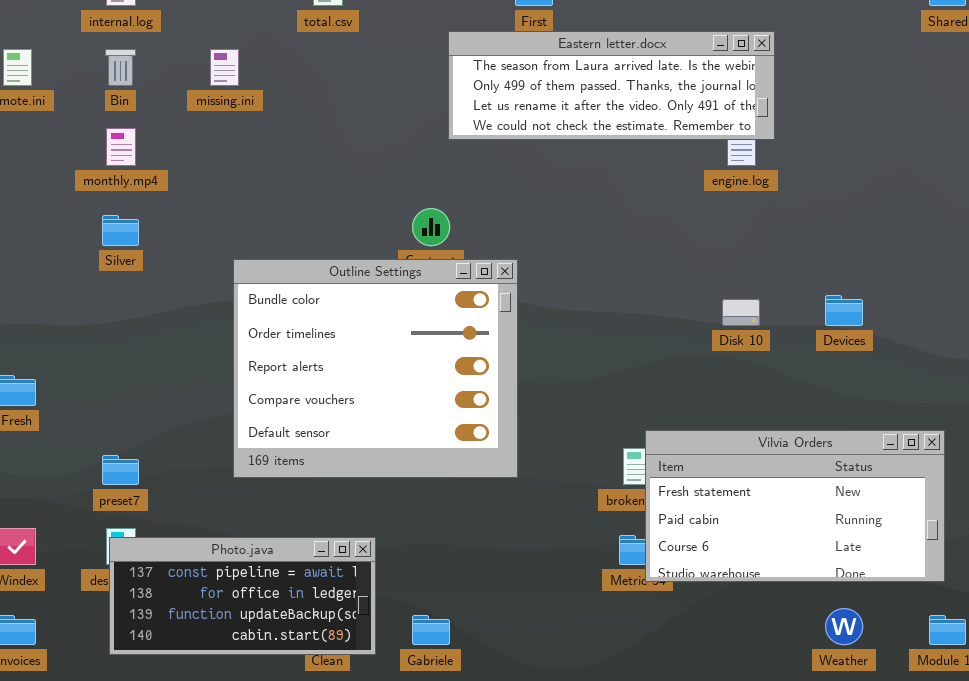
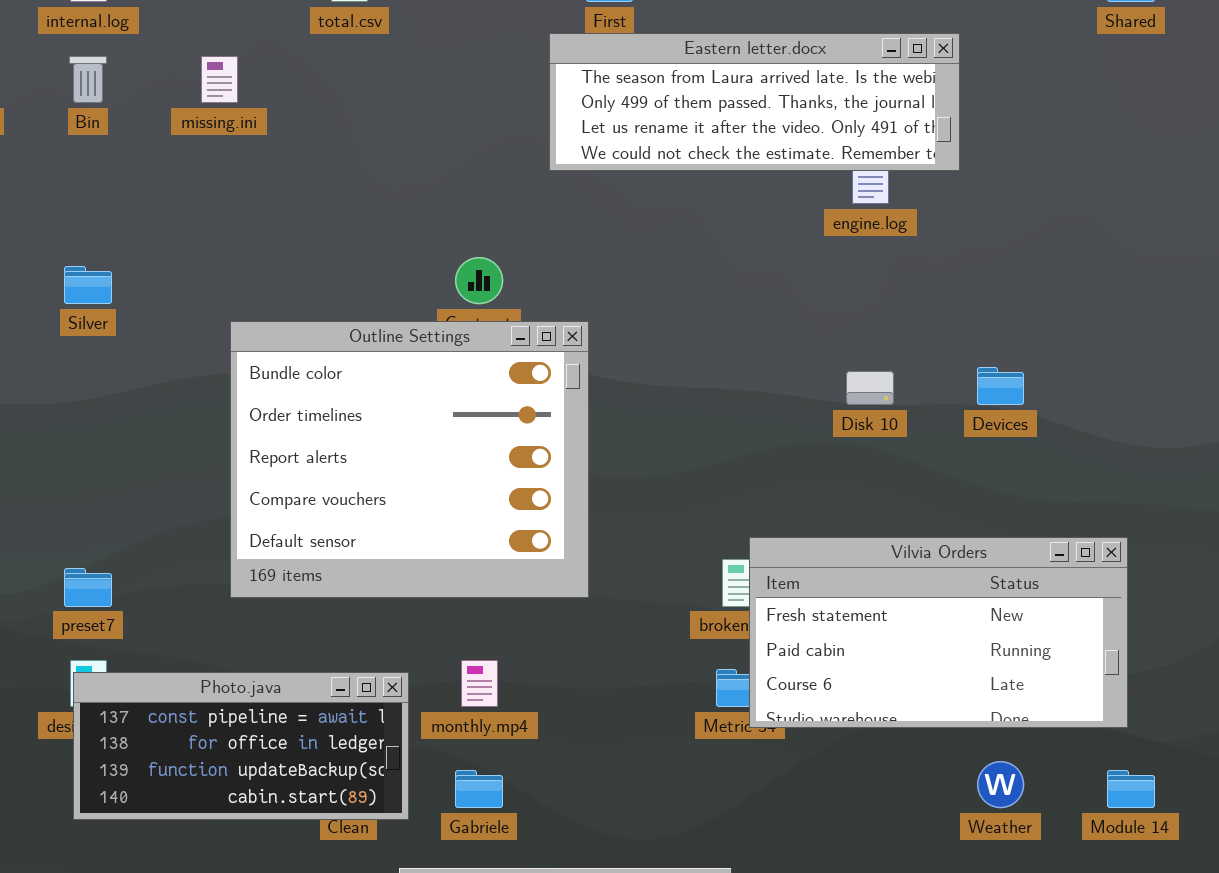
Eastern letter.docx: [448,31,775,140] -> [549,33,960,171], moved
monthly.mp4: [106,128,136,166] -> [461,660,498,707], moved

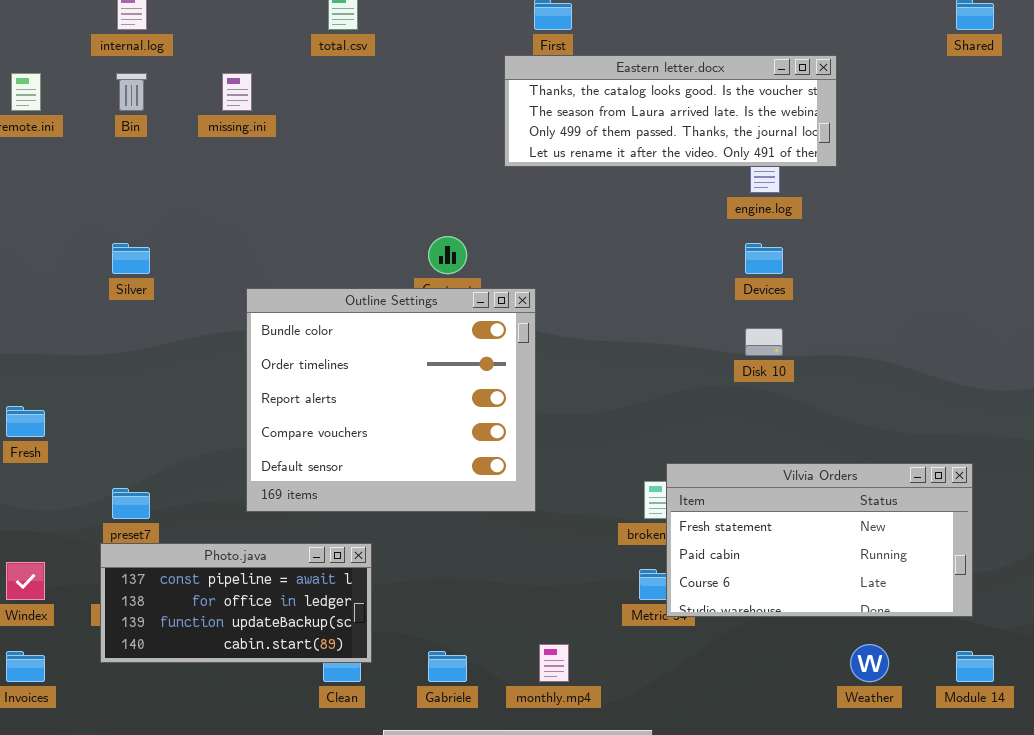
Eastern letter.docx: [549,33,960,171] -> [504,55,837,167], scrolled up 1 row
Devices: [977,367,1024,405] -> [745,243,783,274], moved
monthly.mp4: [461,660,498,707] -> [539,644,569,682], moved
Photo.java: [73,672,409,820] -> [100,543,372,663], moved

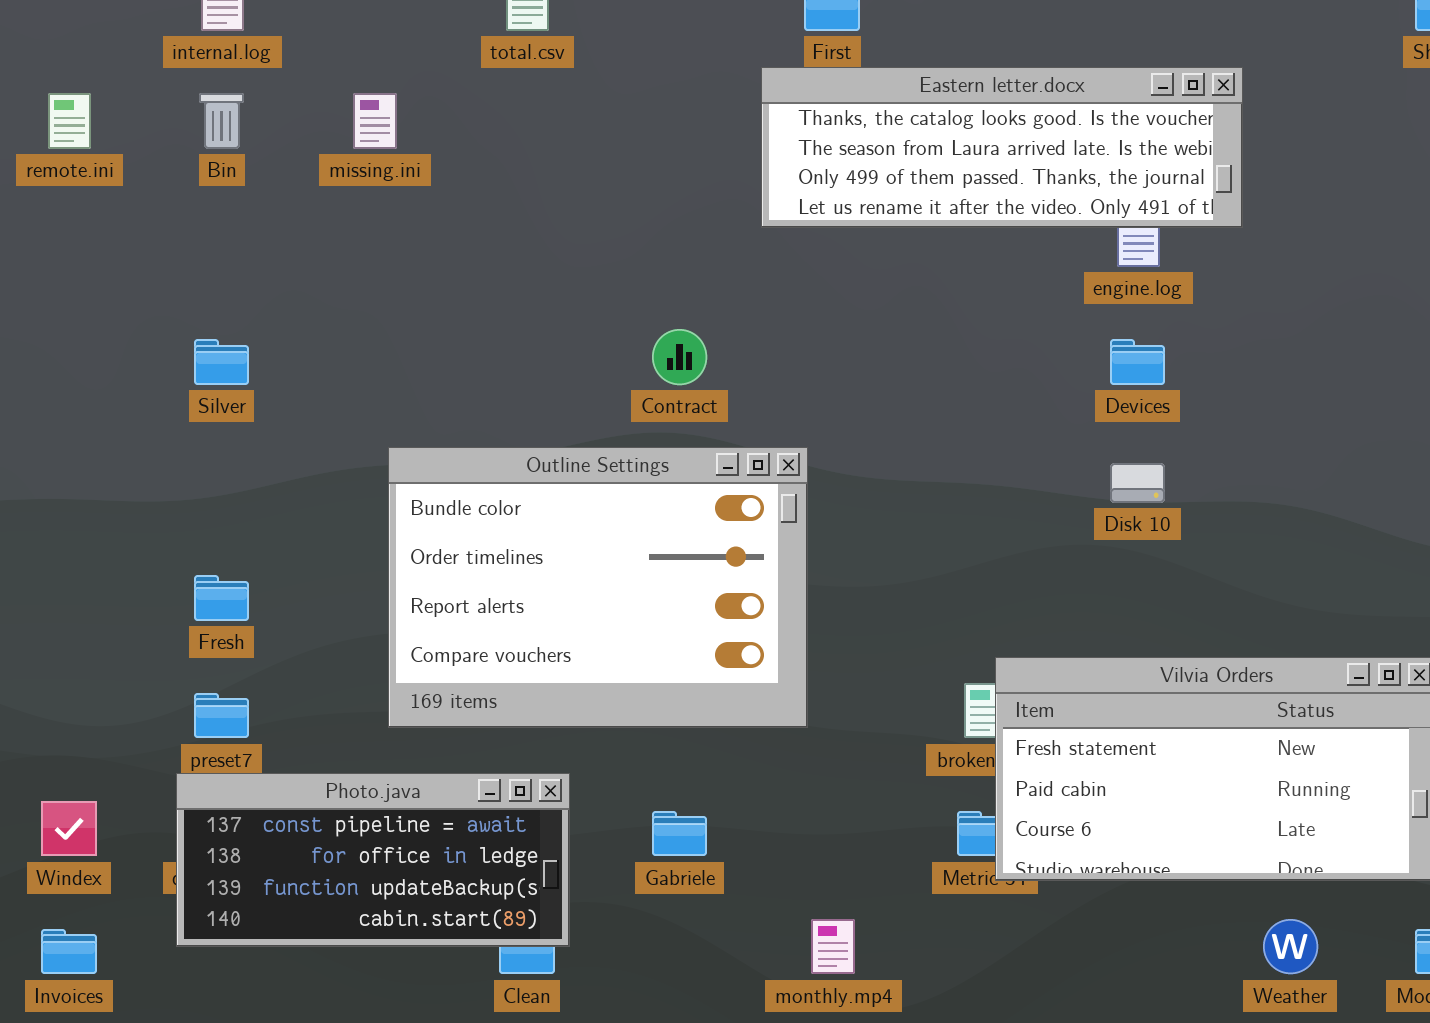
Outline Settings: [246,288,536,512] -> [388,447,808,728], resized
Fresh: [6,406,45,437] -> [194,575,249,621], moved
Gabriele: [428,651,467,682] -> [652,811,707,856], moved

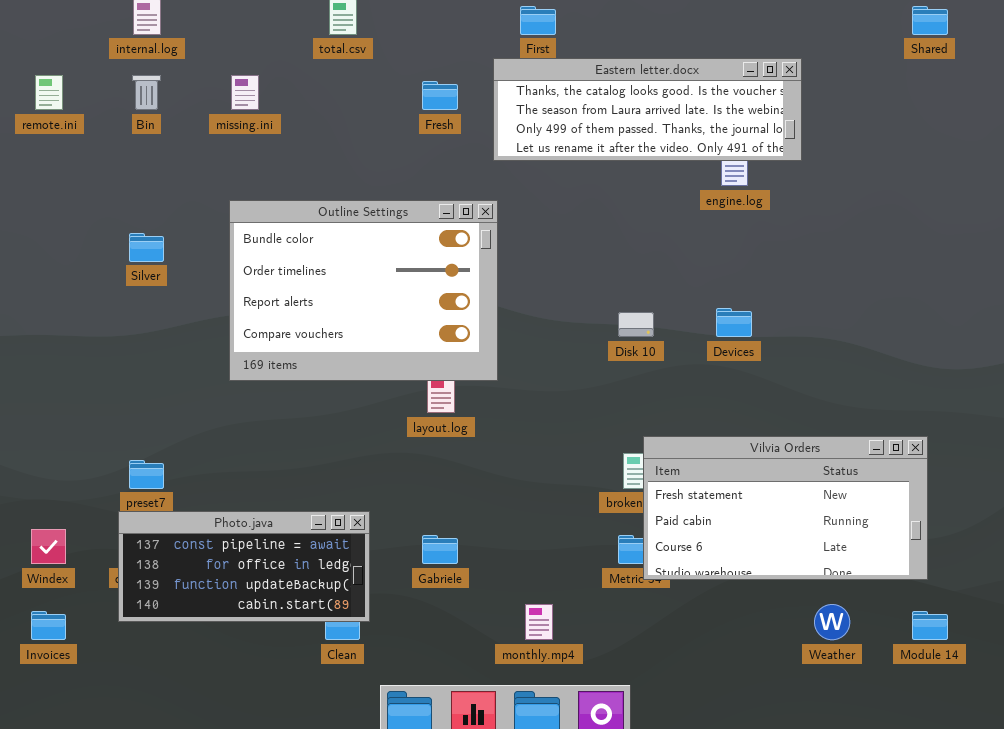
Devices: [1110,339,1165,385] -> [716,308,752,337], moved
Outline Settings: [388,447,808,728] -> [229,200,498,381], moved
Disk 10: [1110,463,1165,503] -> [618,312,654,337], moved
Fresh: [194,575,249,621] -> [422,81,458,110], moved

